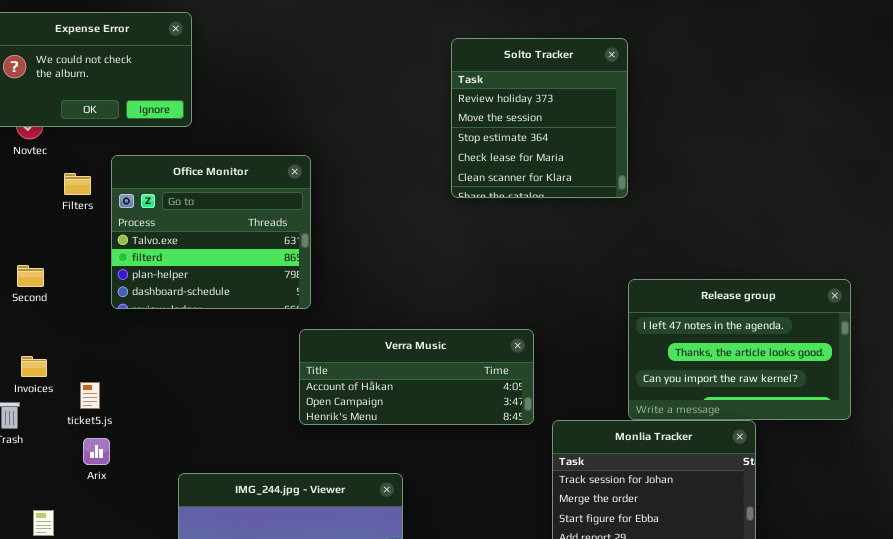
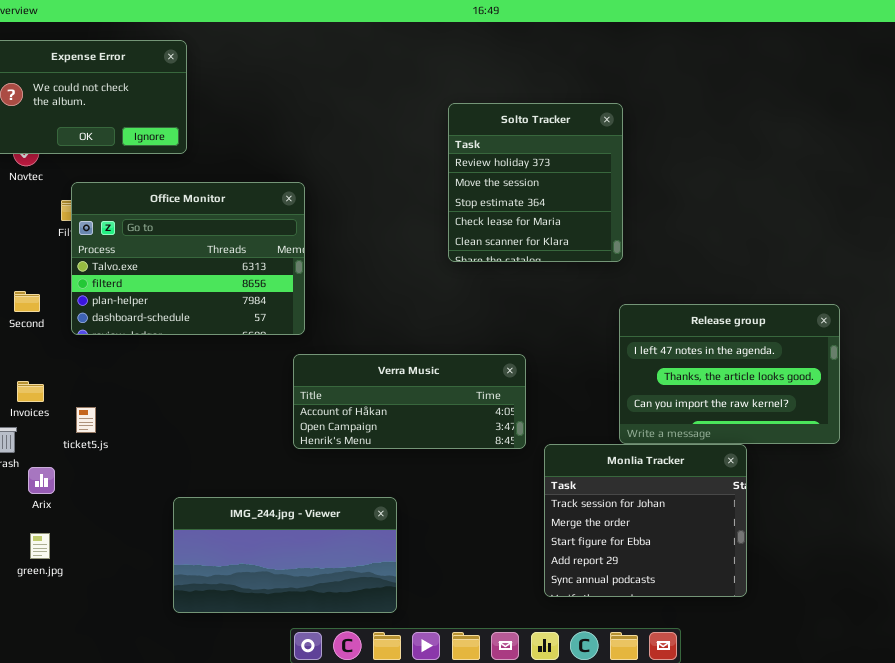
Solto Tracker: [451,38,628,198] -> [448,103,623,262], moved
Office Monitor: [111,155,311,309] -> [71,182,305,335], resized
Arix: [83,438,110,465] -> [28,467,55,494], moved

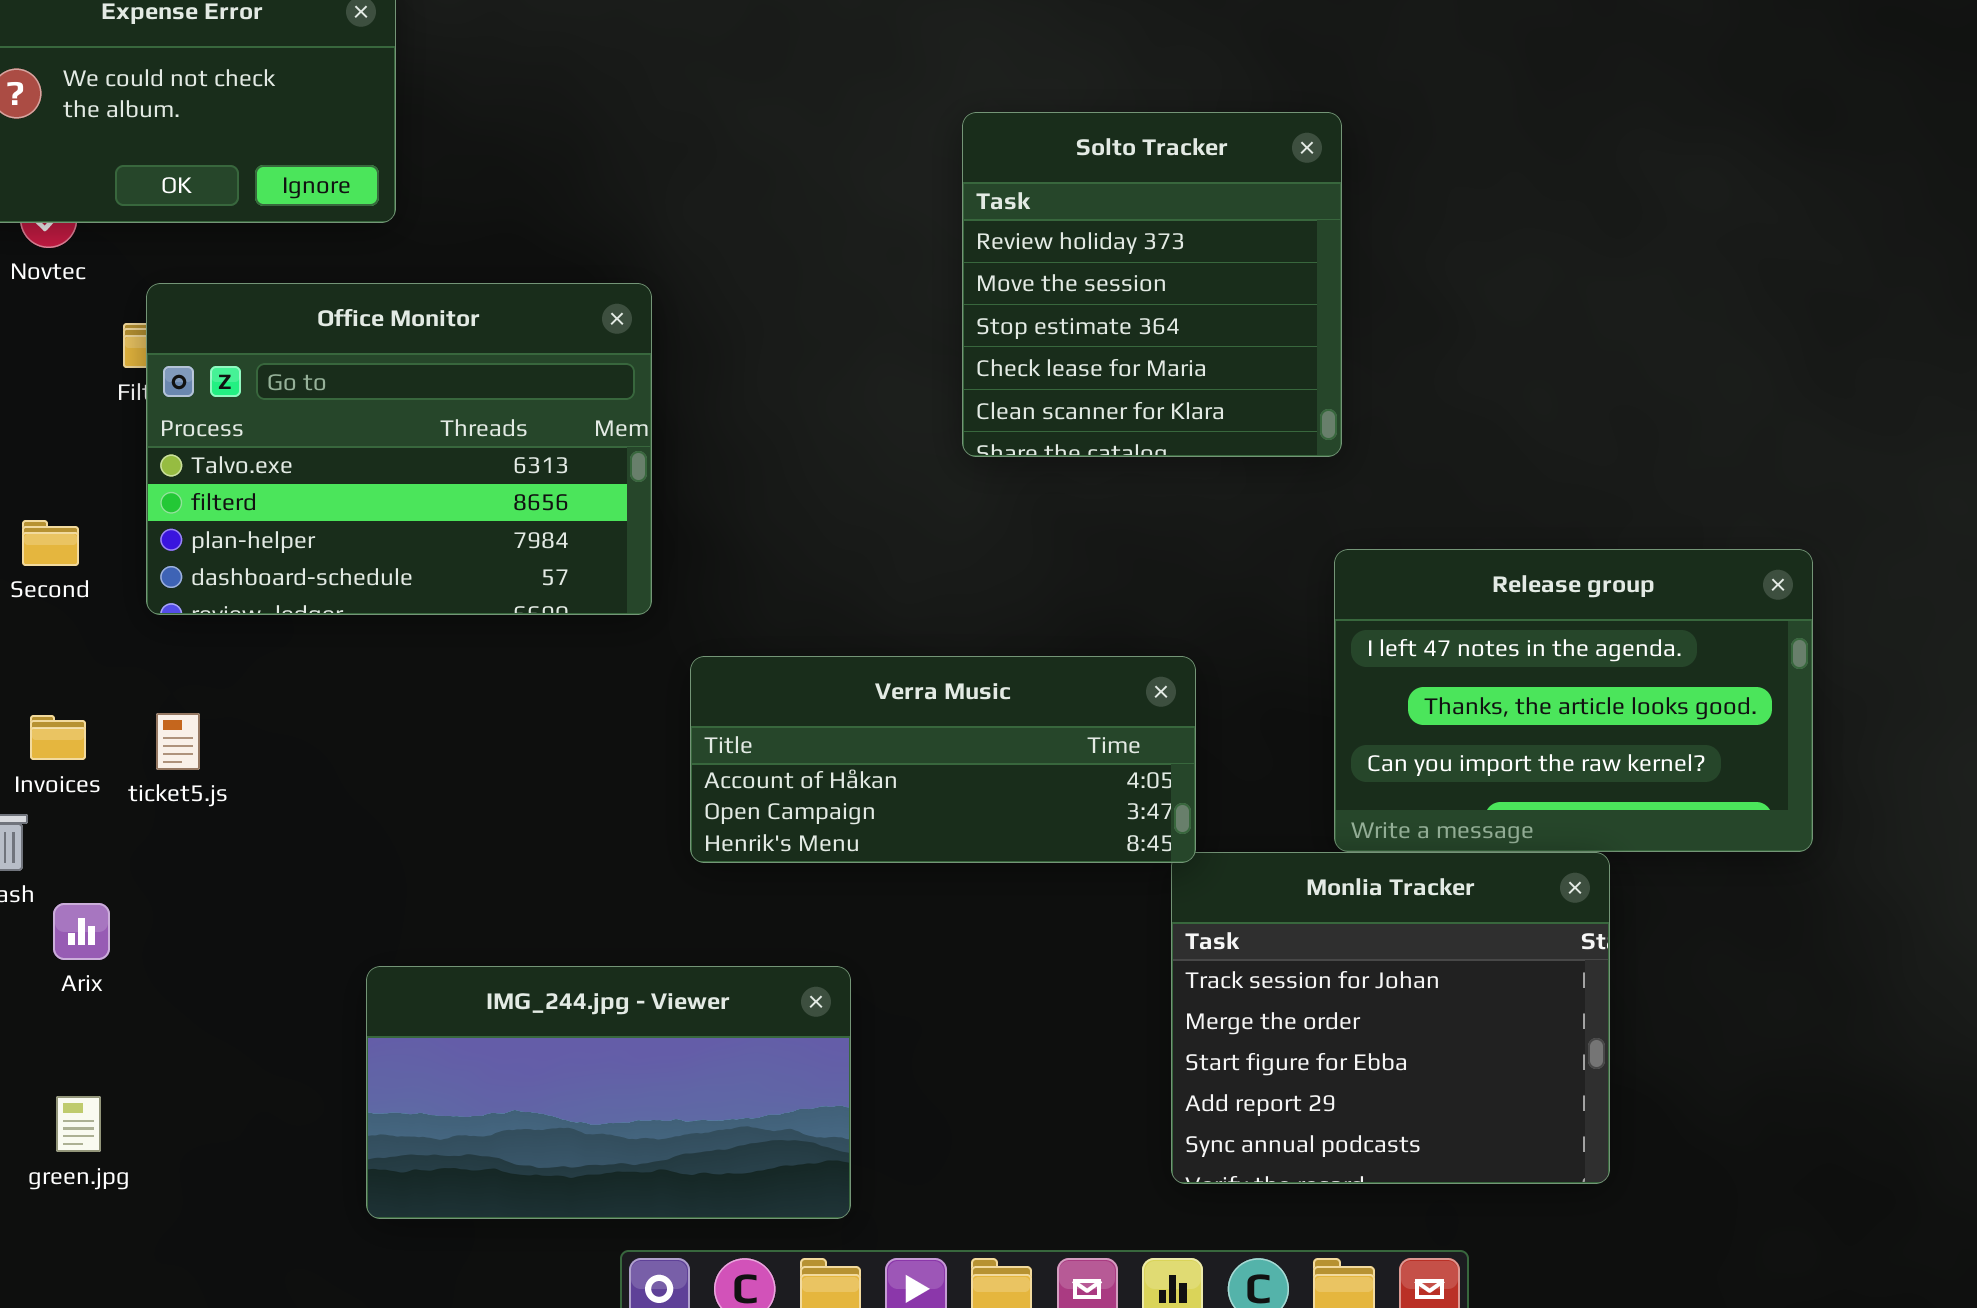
Verra Music: [293,354,526,449] -> [690,656,1196,863], moved
ticket5.js: [76,407,96,433] -> [156,713,200,770], moved
green.jpg: [30,533,50,559] -> [56,1096,101,1152], moved

